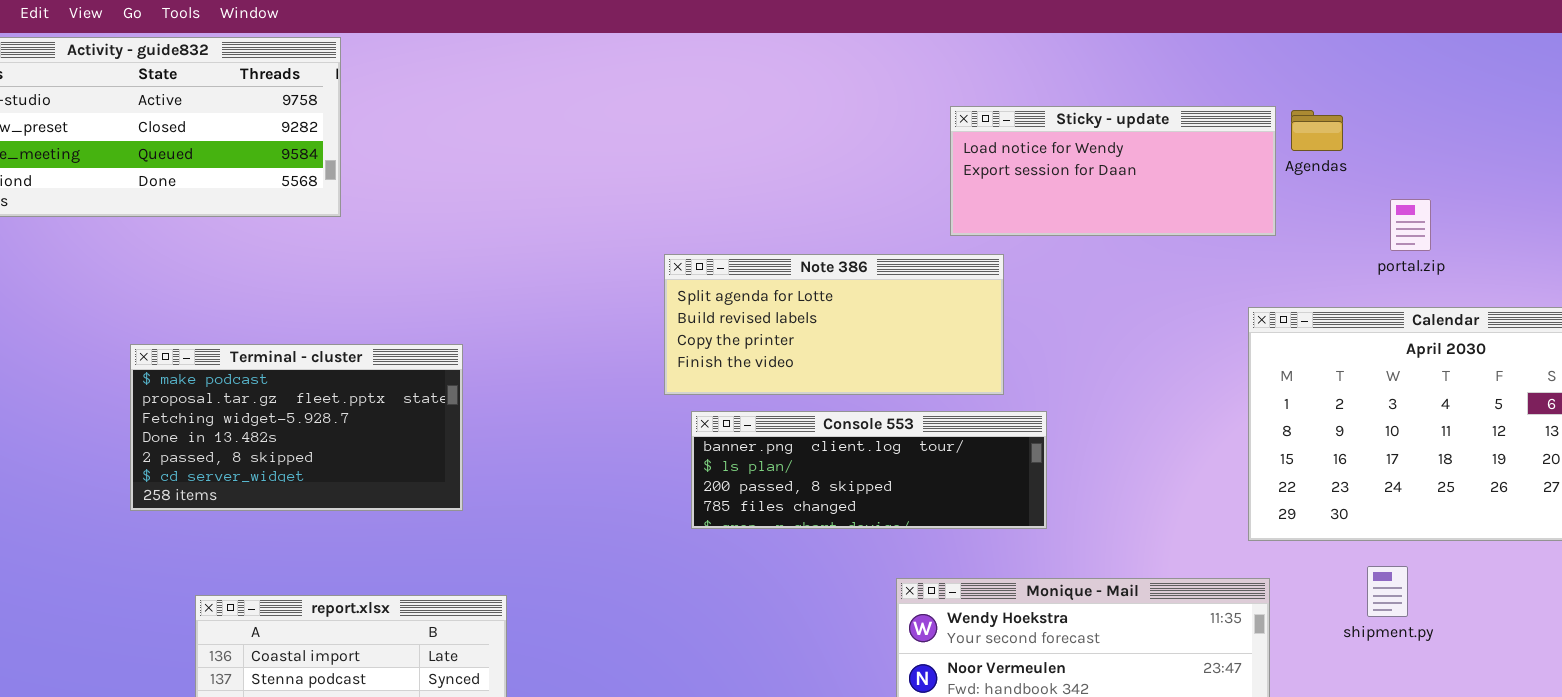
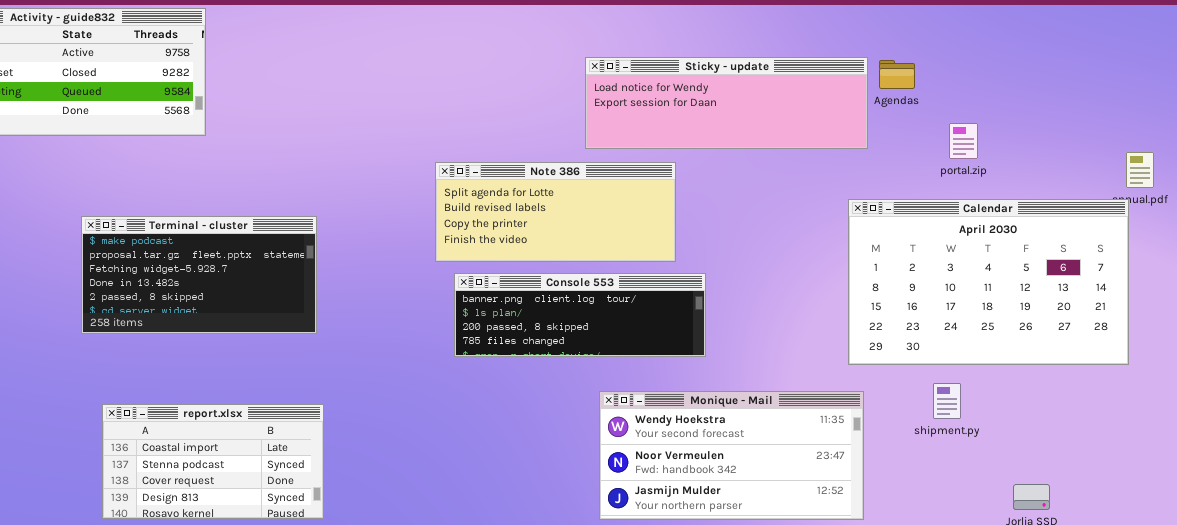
Sticky - update: [950,106,1276,236] -> [585,57,868,149], resized
Terminal - cluster: [130,344,463,511] -> [81,216,317,334], moved

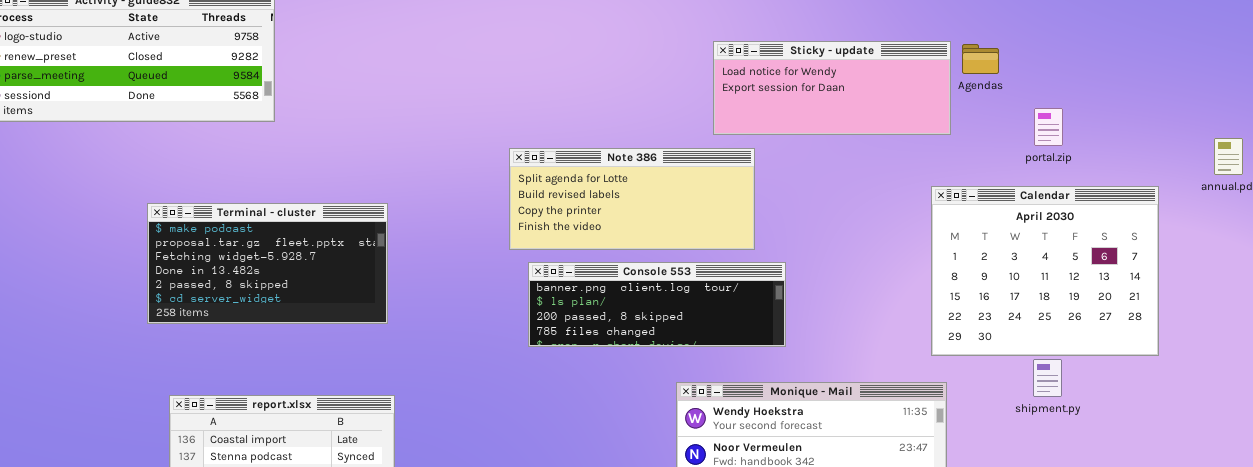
Sticky - update: [585,57,868,149] -> [713,41,951,135], resized
Calendar: [848,199,1129,365] -> [931,186,1159,356], resized
shipment.py: [933,383,961,419] -> [1033,359,1062,397], moved

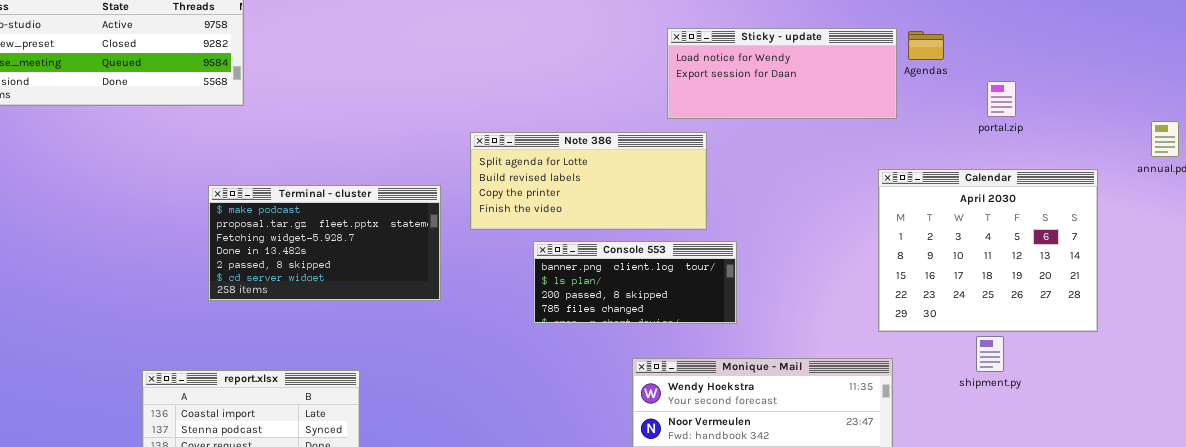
portal.zip: [1034,108,1063,146] -> [987,81,1016,117], moved
Terminal - cluster: [147,203,388,324] -> [208,185,441,301], moved
Console 553: [528,262,786,347] -> [533,241,737,324], resized

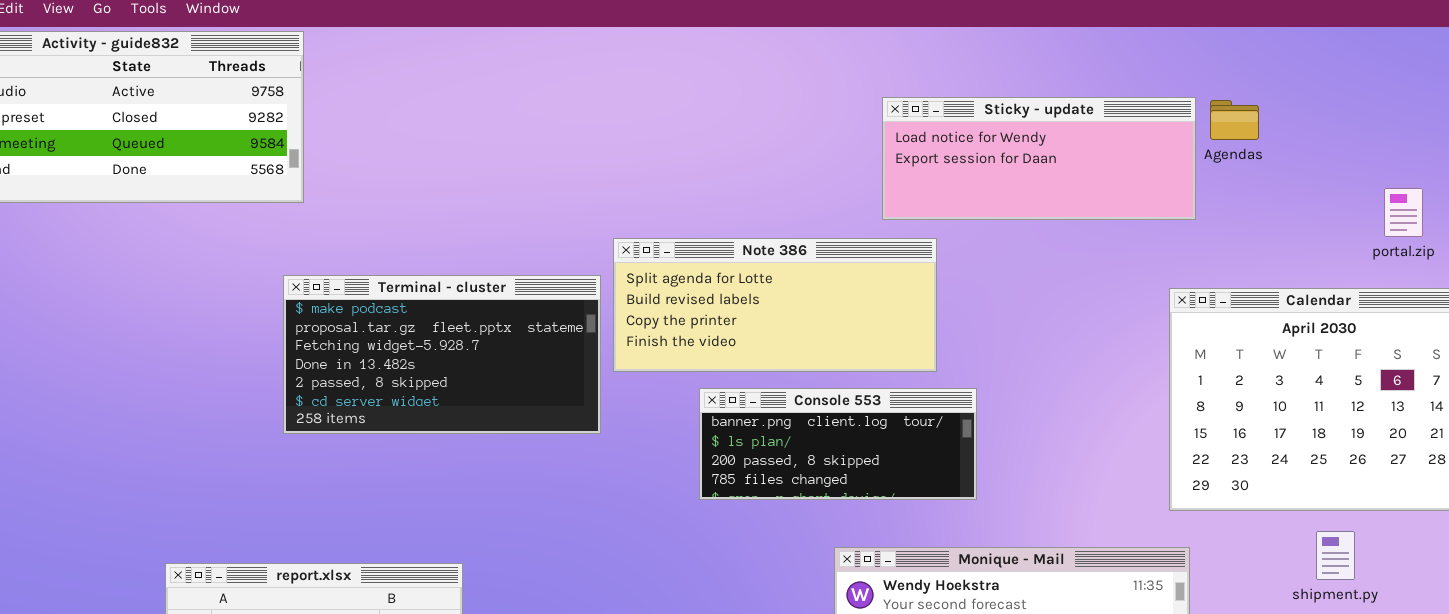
portal.zip: [987,81,1016,117] -> [1384,188,1423,237], moved
Terminal - cluster: [208,185,441,301] -> [283,275,601,434], moved
shipment.py: [976,336,1004,372] -> [1316,531,1355,580], moved

